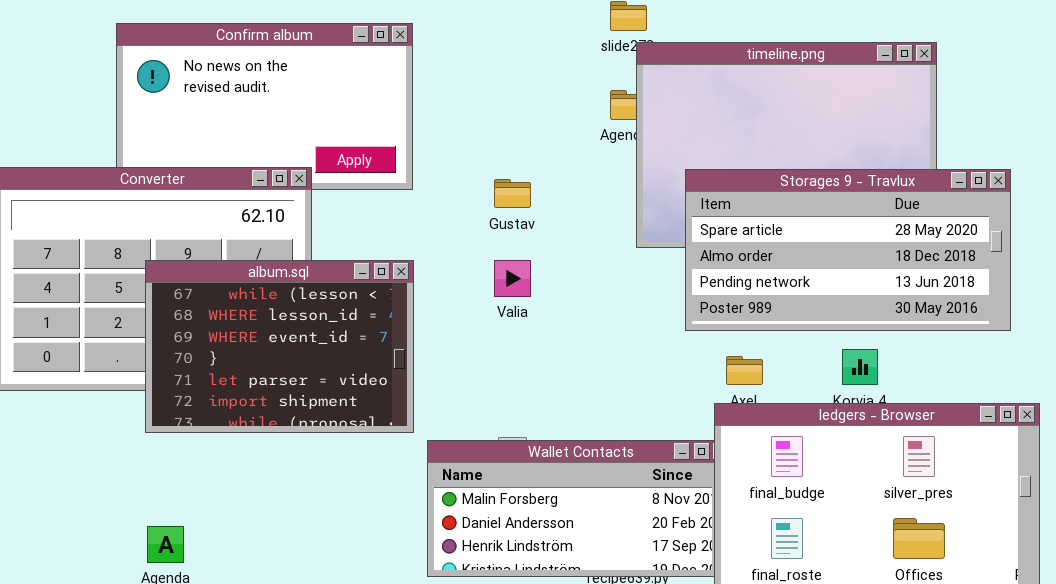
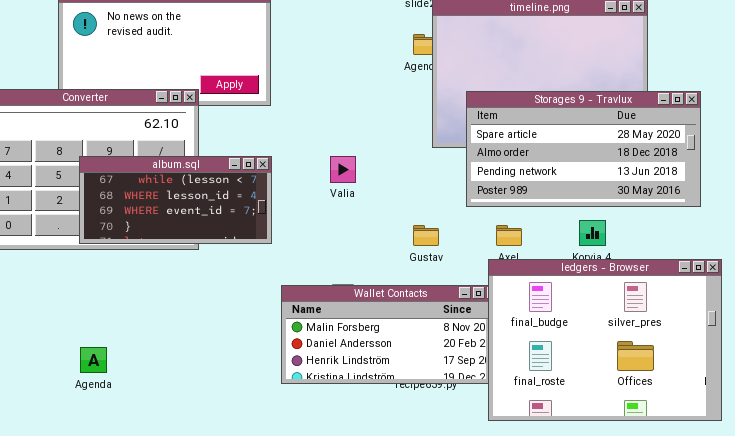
Gustav: [494,179,531,208] -> [413,225,439,246], moved
album.sql: [145,260,414,433] -> [79,156,272,244], resized

